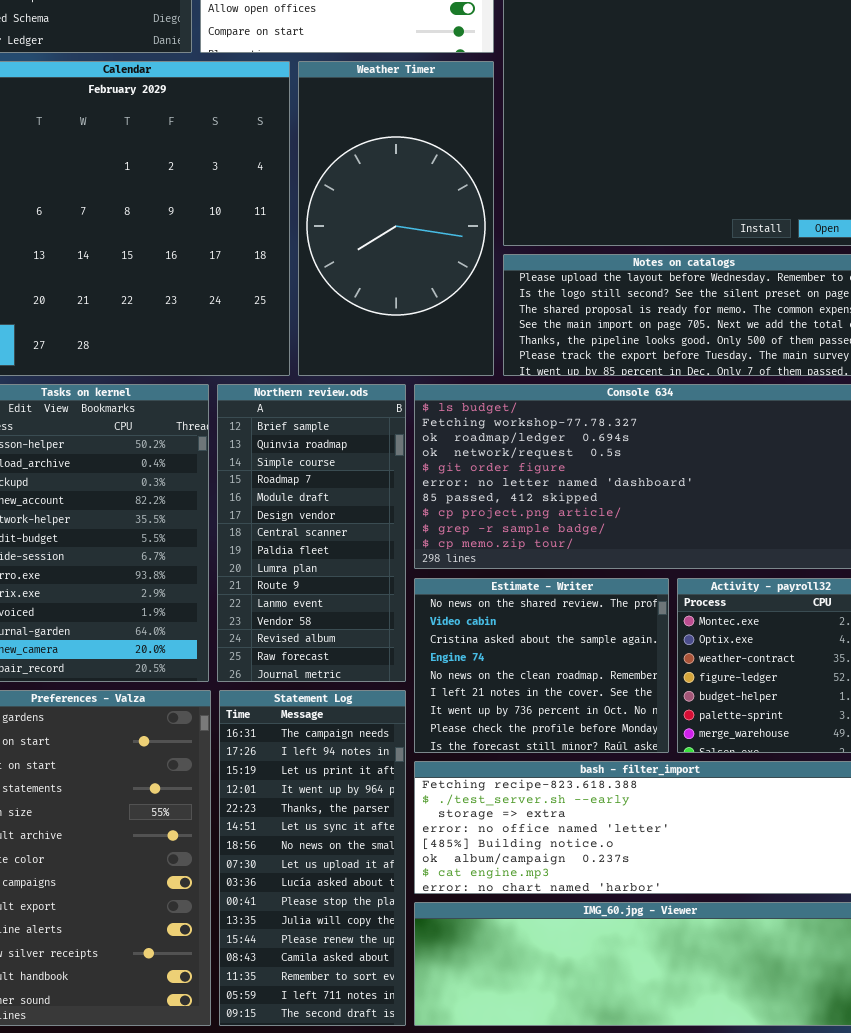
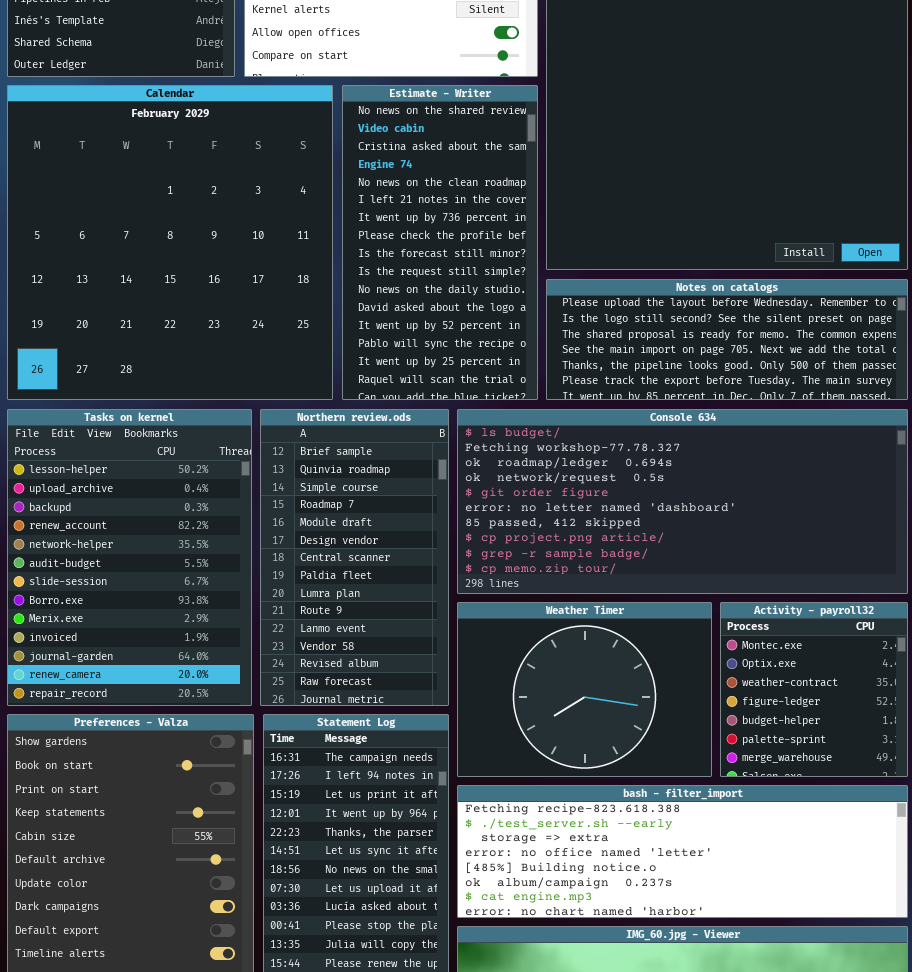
Weather Timer: [298,61,494,376] -> [457,602,712,777], moved, resized
Estimate - Writer: [414,578,669,753] -> [342,85,538,400], moved, resized

